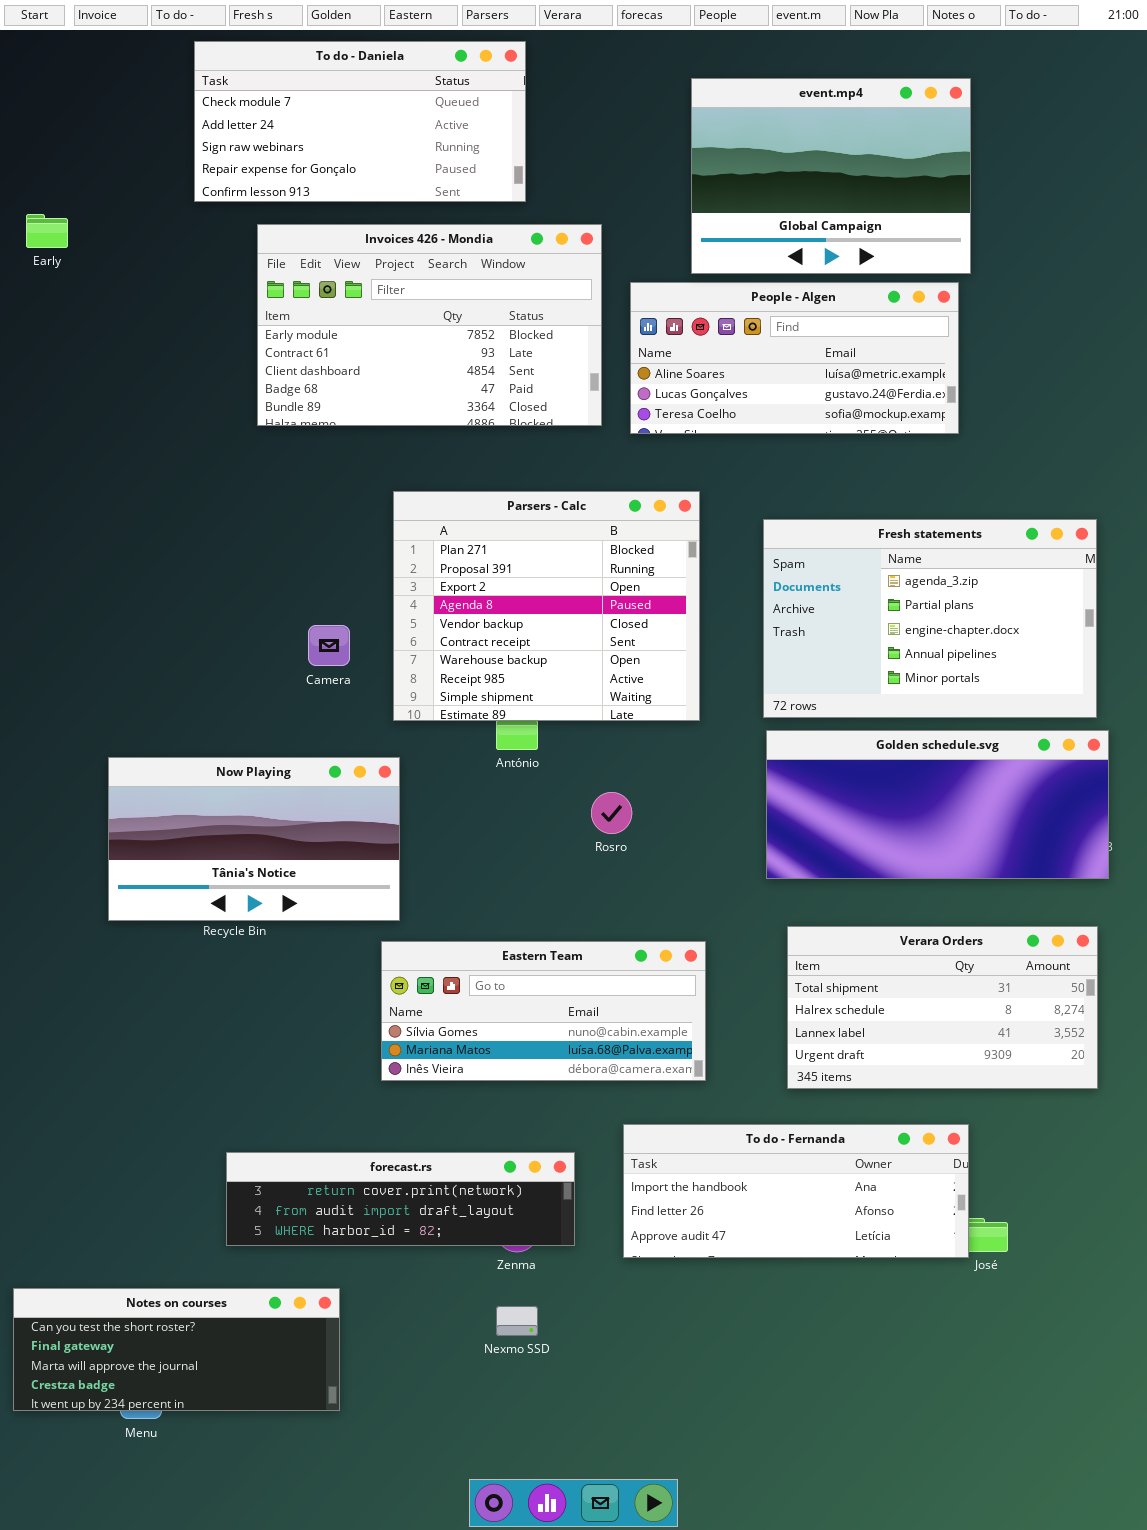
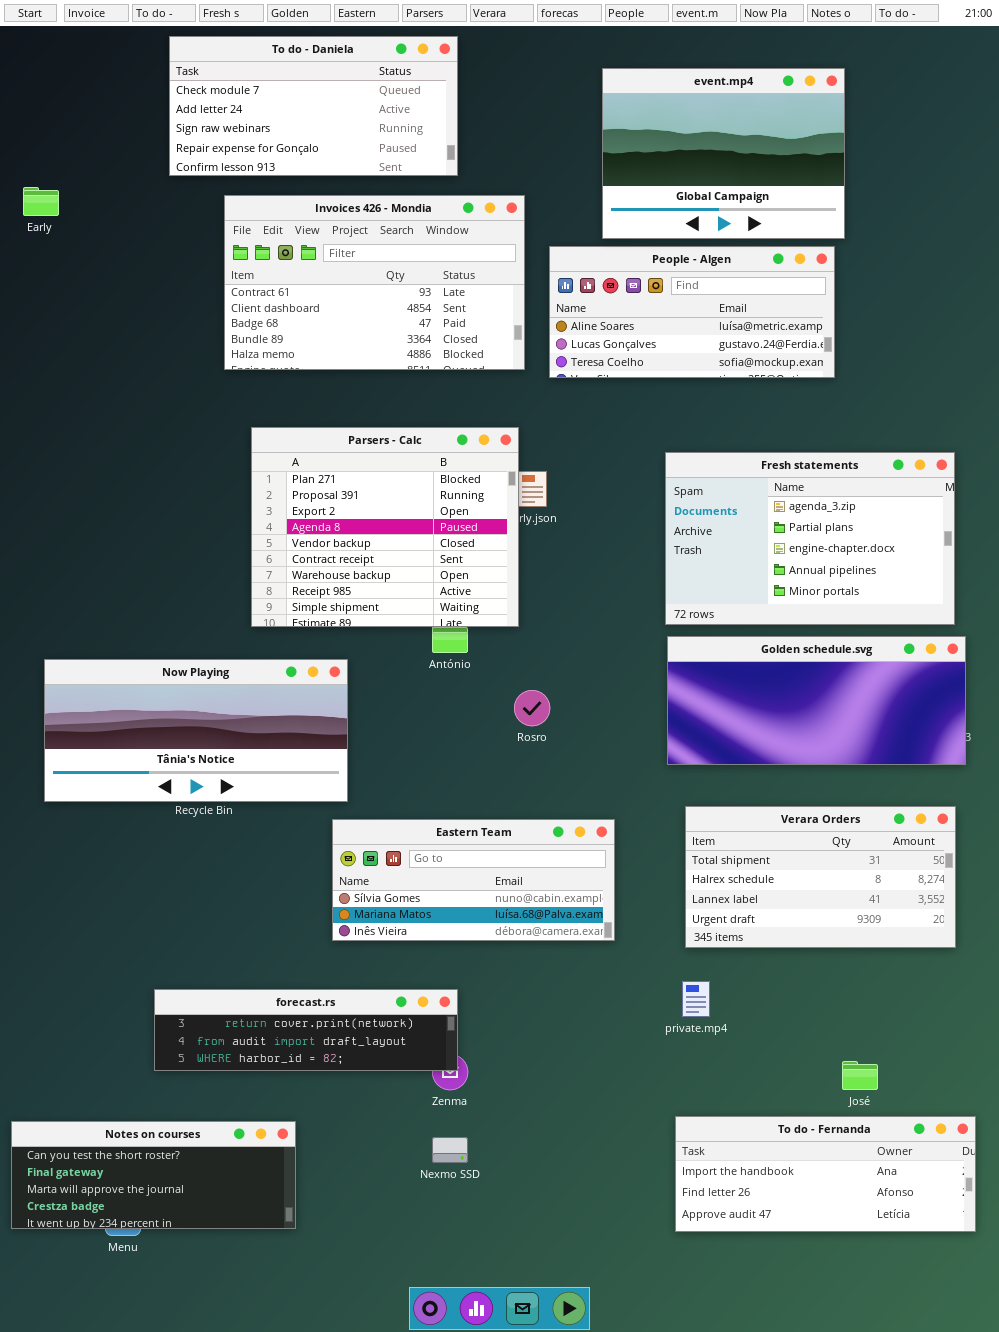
Invoices 426 - Mondia: [257,224,602,426] -> [224,195,525,370], scrolled down 1 row
Parsers - Calc: [393,491,700,721] -> [251,427,519,627], moved
Now Playing: [108,757,400,921] -> [44,659,348,802], resized
To do - Fernanda: [623,1124,969,1258] -> [675,1116,976,1232], moved
forecast.rs: [226,1152,575,1246] -> [154,989,458,1071], moved

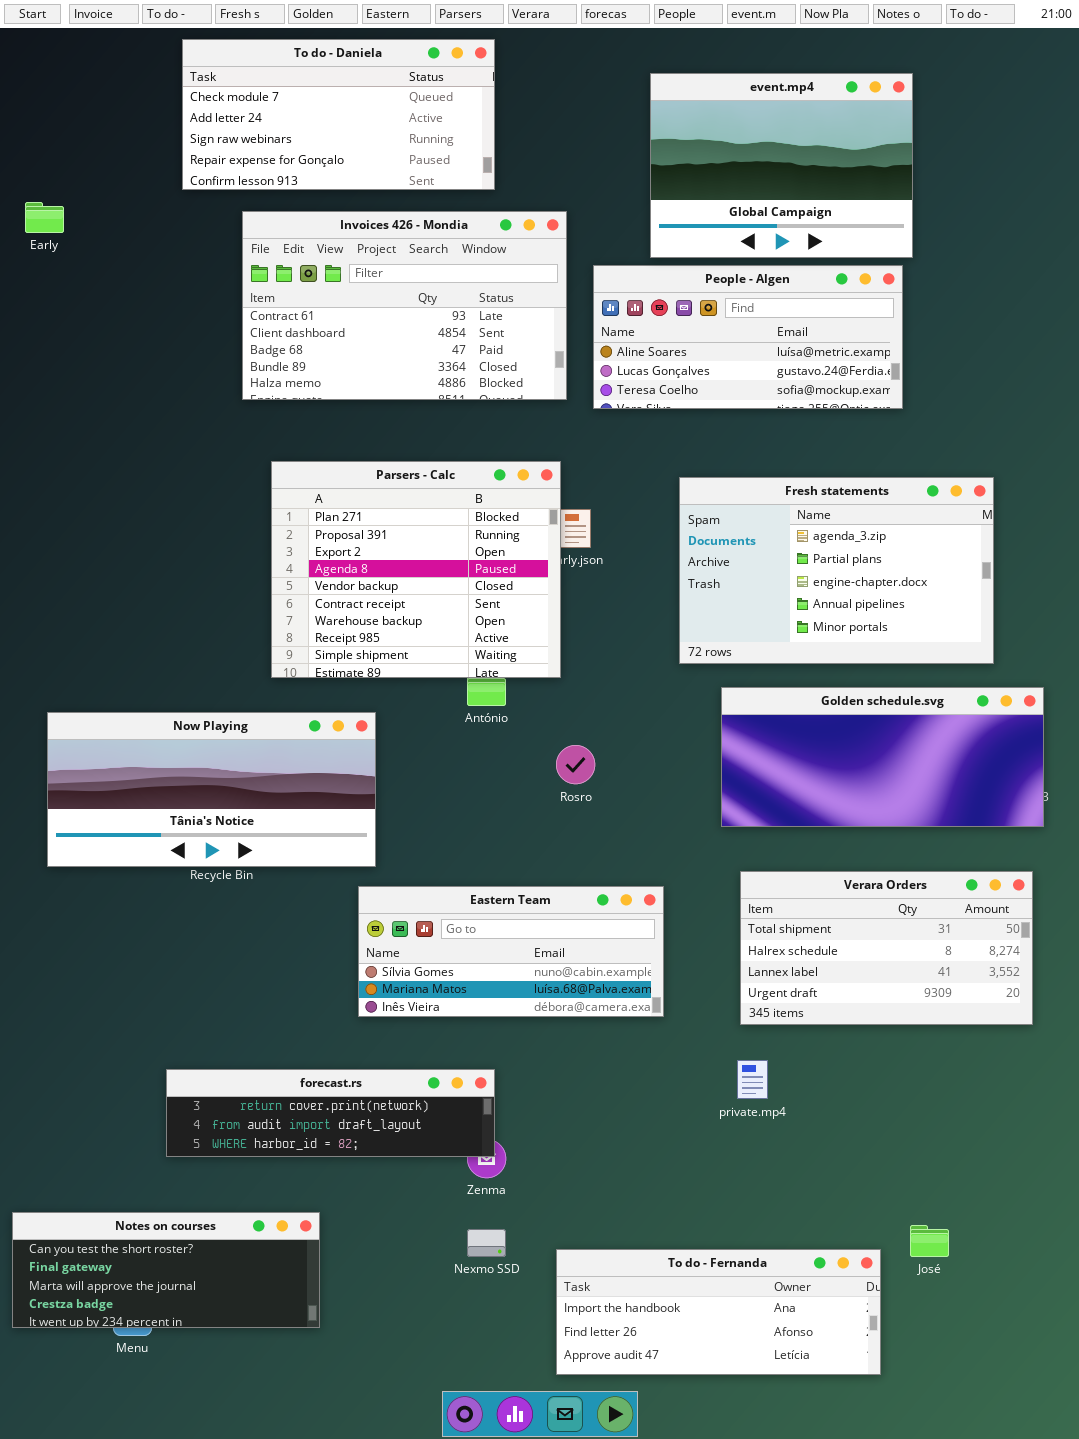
Fresh statements: [665,452,955,625] -> [679,477,994,664], moved
José: [842,1061,878,1090] -> [910,1225,949,1257], moved
To do - Fernanda: [675,1116,976,1232] -> [556,1249,881,1375], moved

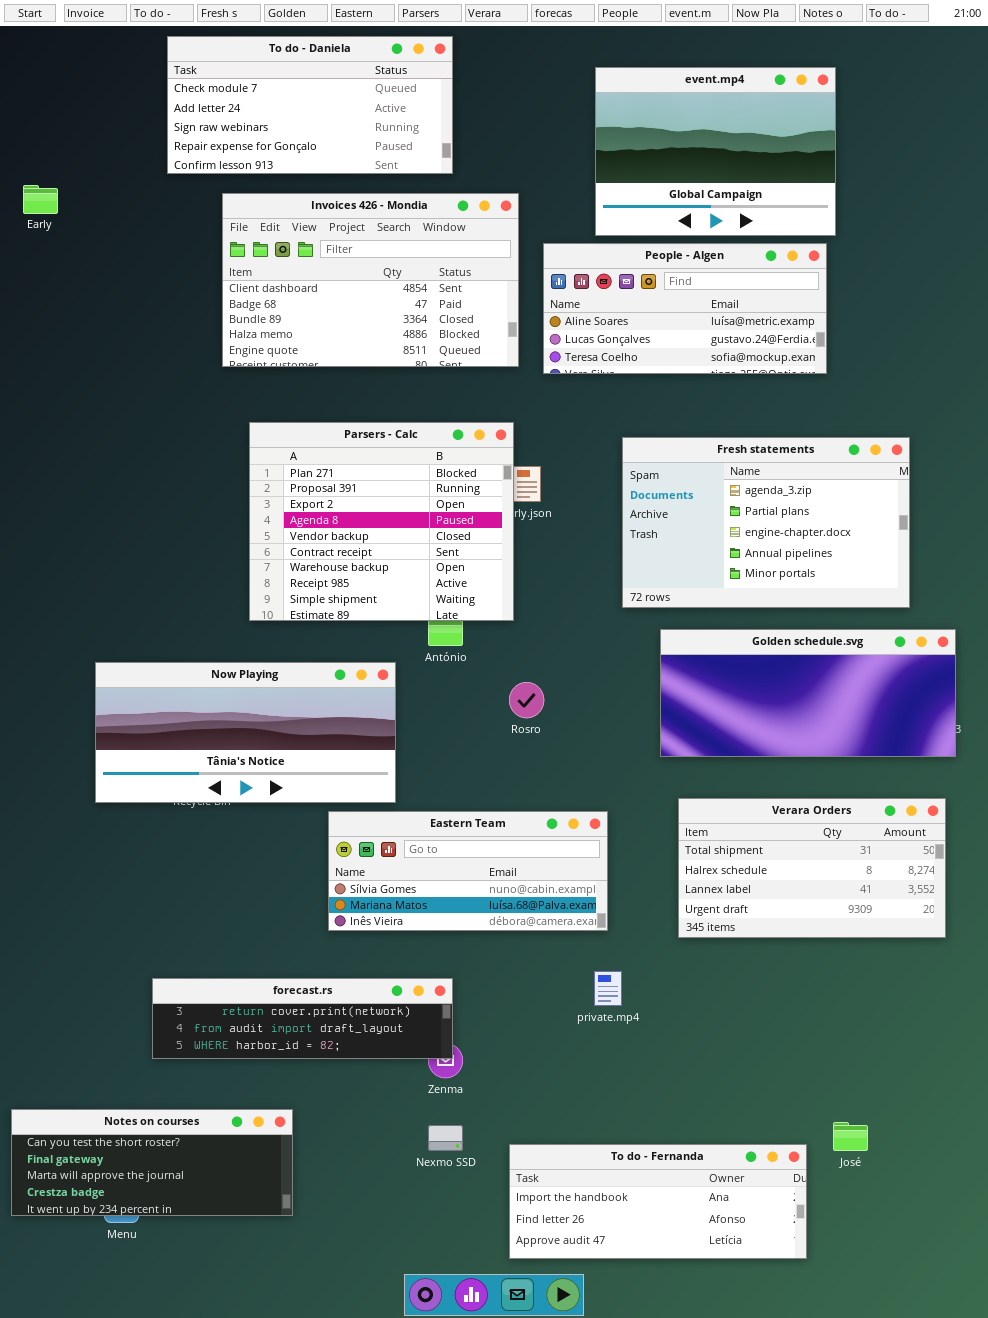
Invoices 426 - Mondia: [242,211,567,400] -> [222,193,519,367], scrolled down 1 row
Now Playing: [47,712,376,867] -> [95,662,396,803], moved
private.mp4: [737,1060,768,1099] -> [594,971,622,1006], moved

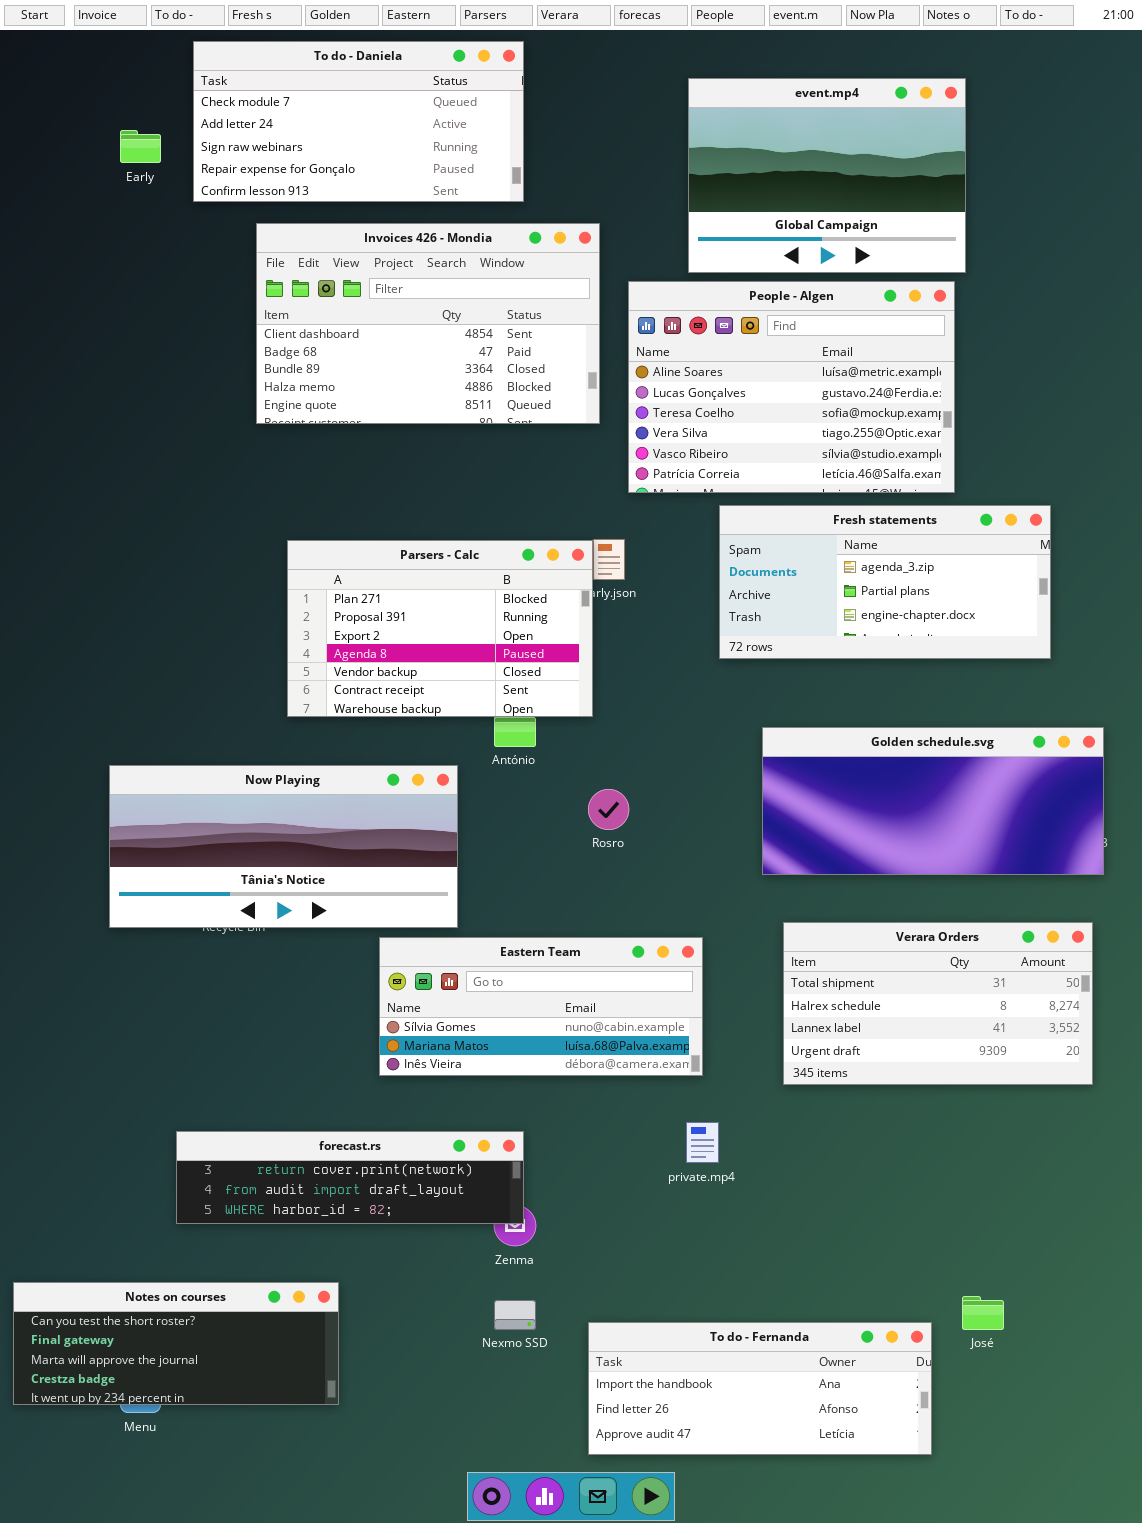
Early: [23,185,58,214] -> [120,130,161,163], moved
People - Algen: [543,243,827,374] -> [628,281,955,493], resized
Parsers - Calc: [249,422,514,621] -> [287,540,593,717], resized
Fresh statements: [622,437,910,608] -> [719,505,1051,659], resized

